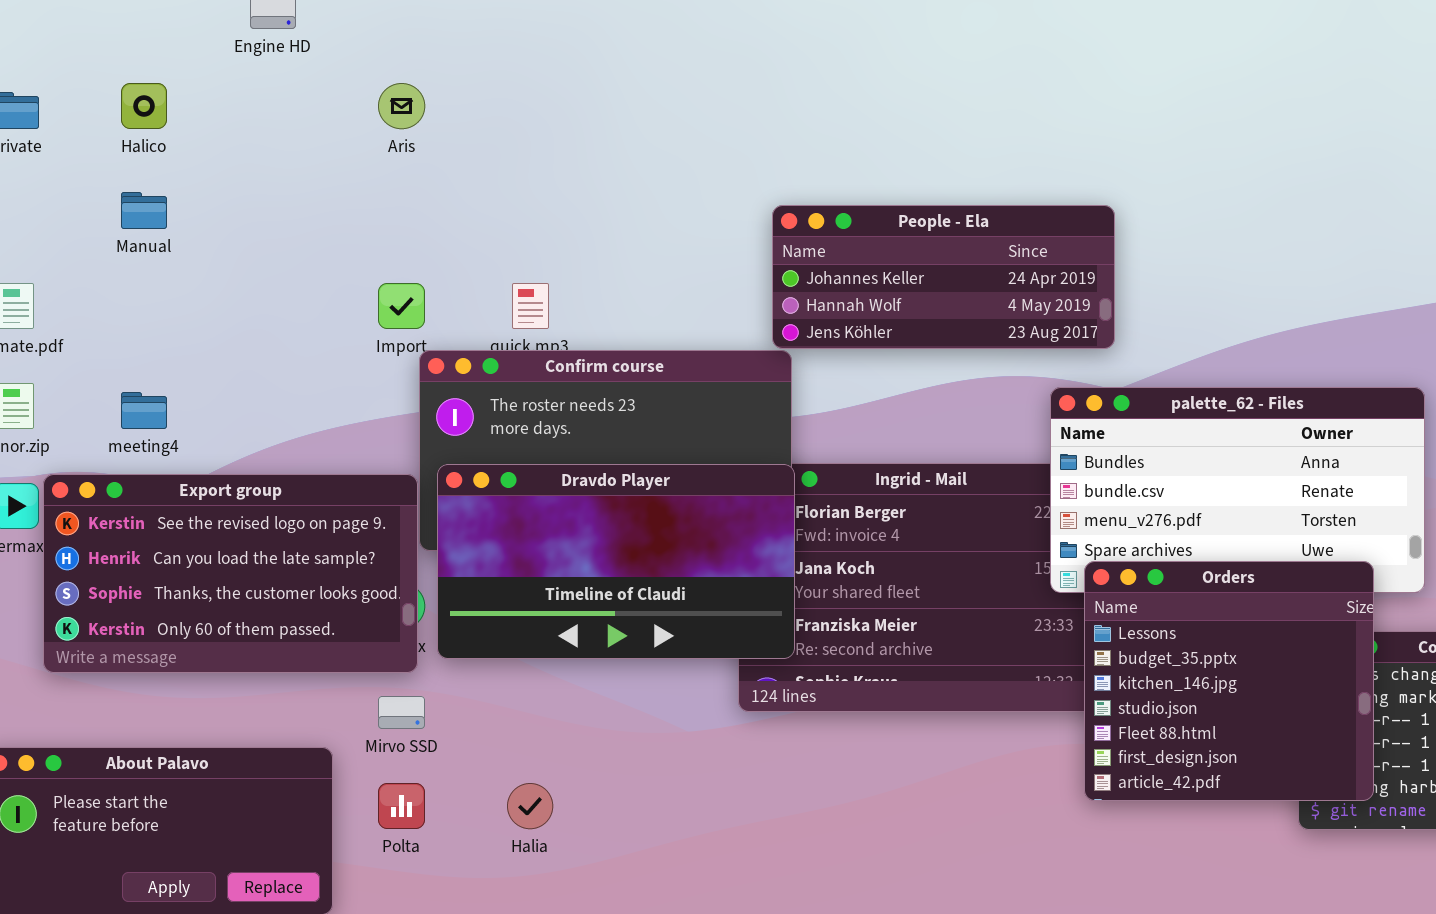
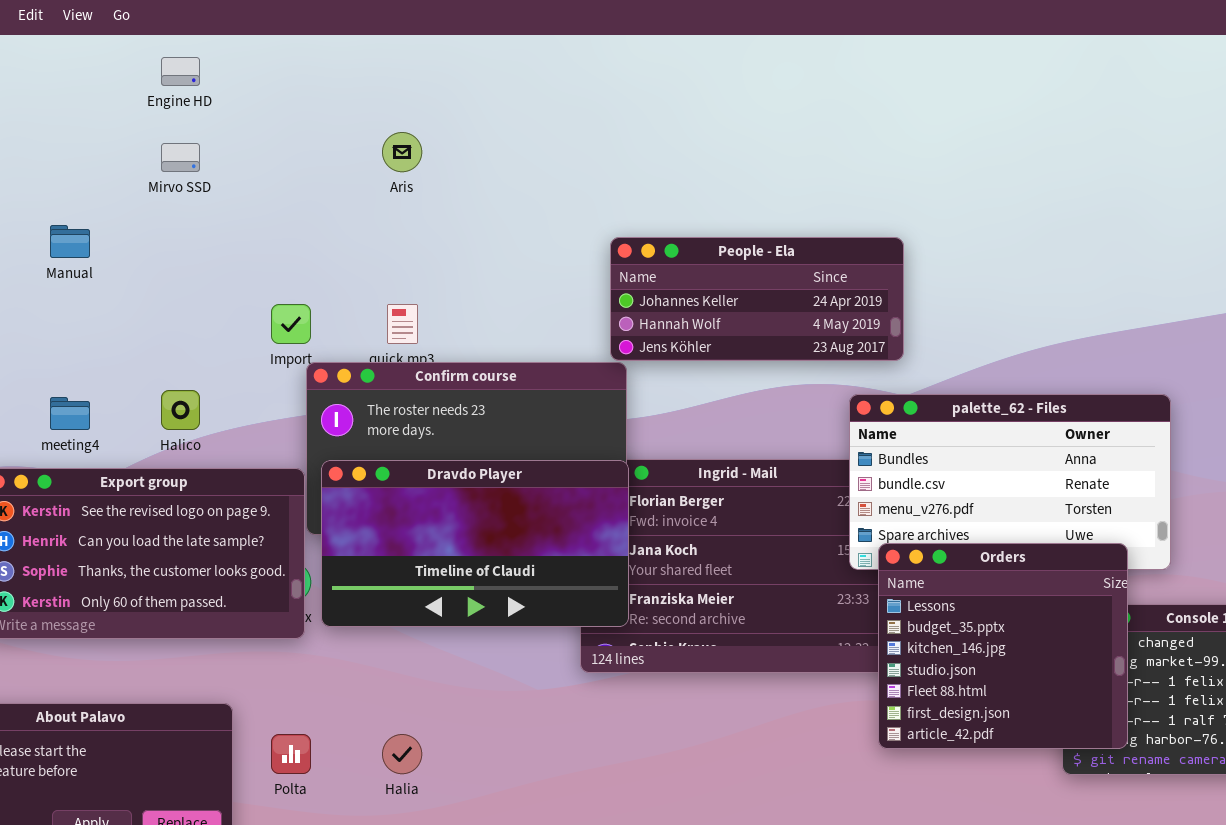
Halico: [121,83,167,129] -> [161,390,200,430], moved
Aris: [378,83,425,129] -> [382,132,422,172], moved
Mirvo SSD: [378,696,425,729] -> [161,143,200,172], moved

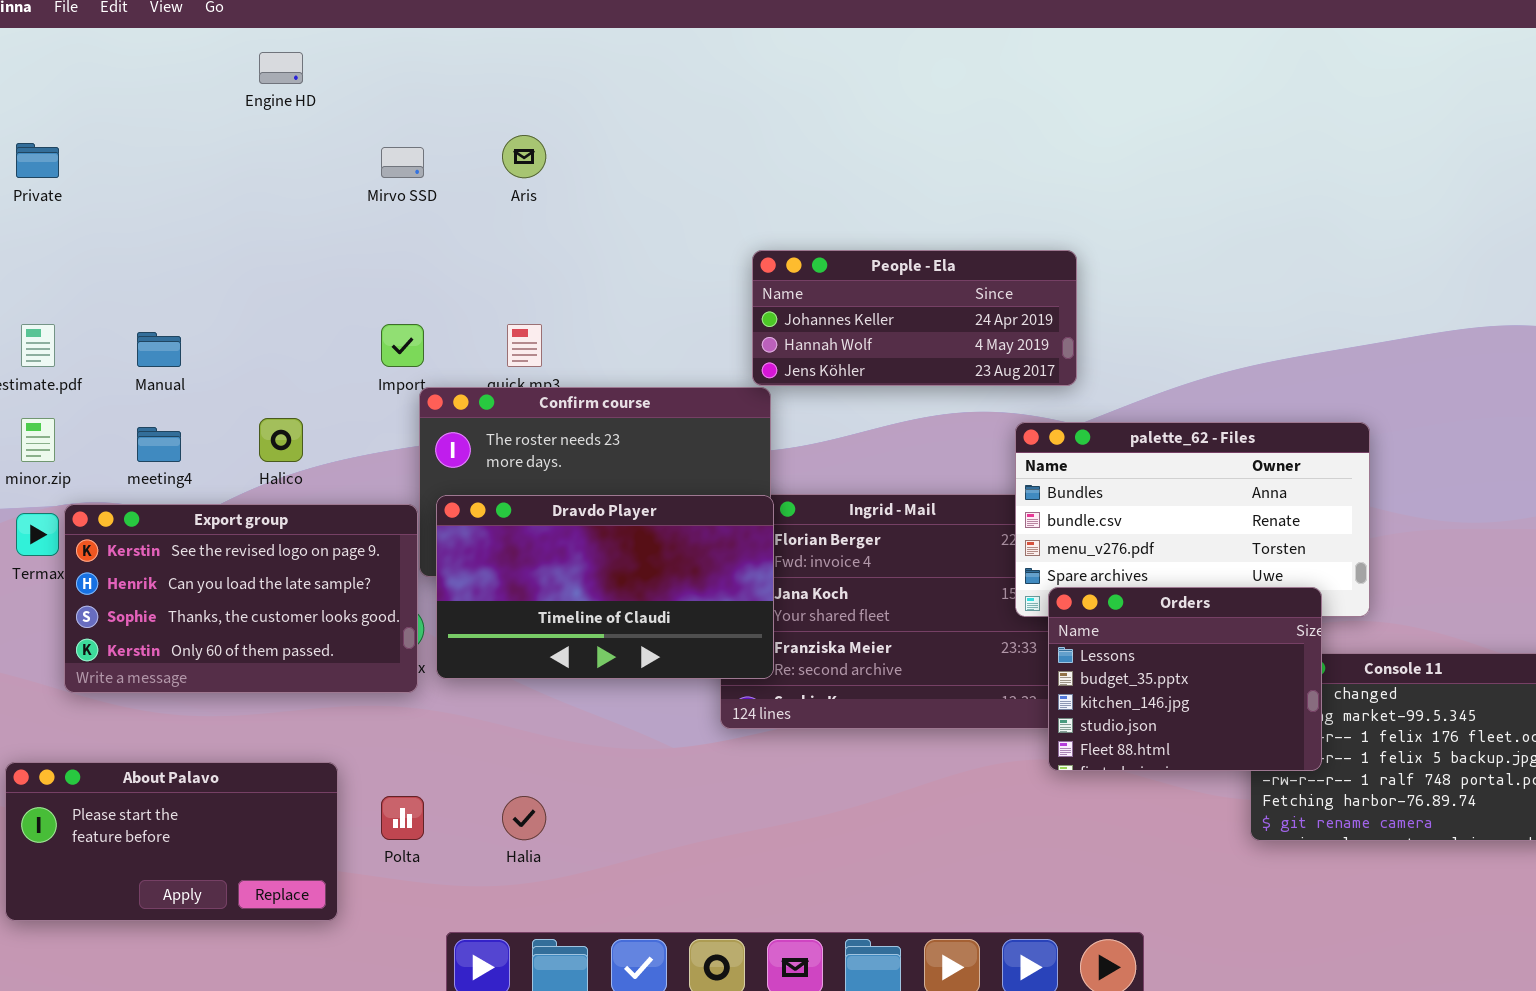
Mirvo SSD: [161,143,200,172] -> [381,147,424,178], moved
Manual: [50,225,90,258] -> [137,332,181,367], moved
Orders: [878,543,1128,749] -> [1048,587,1322,771], resized

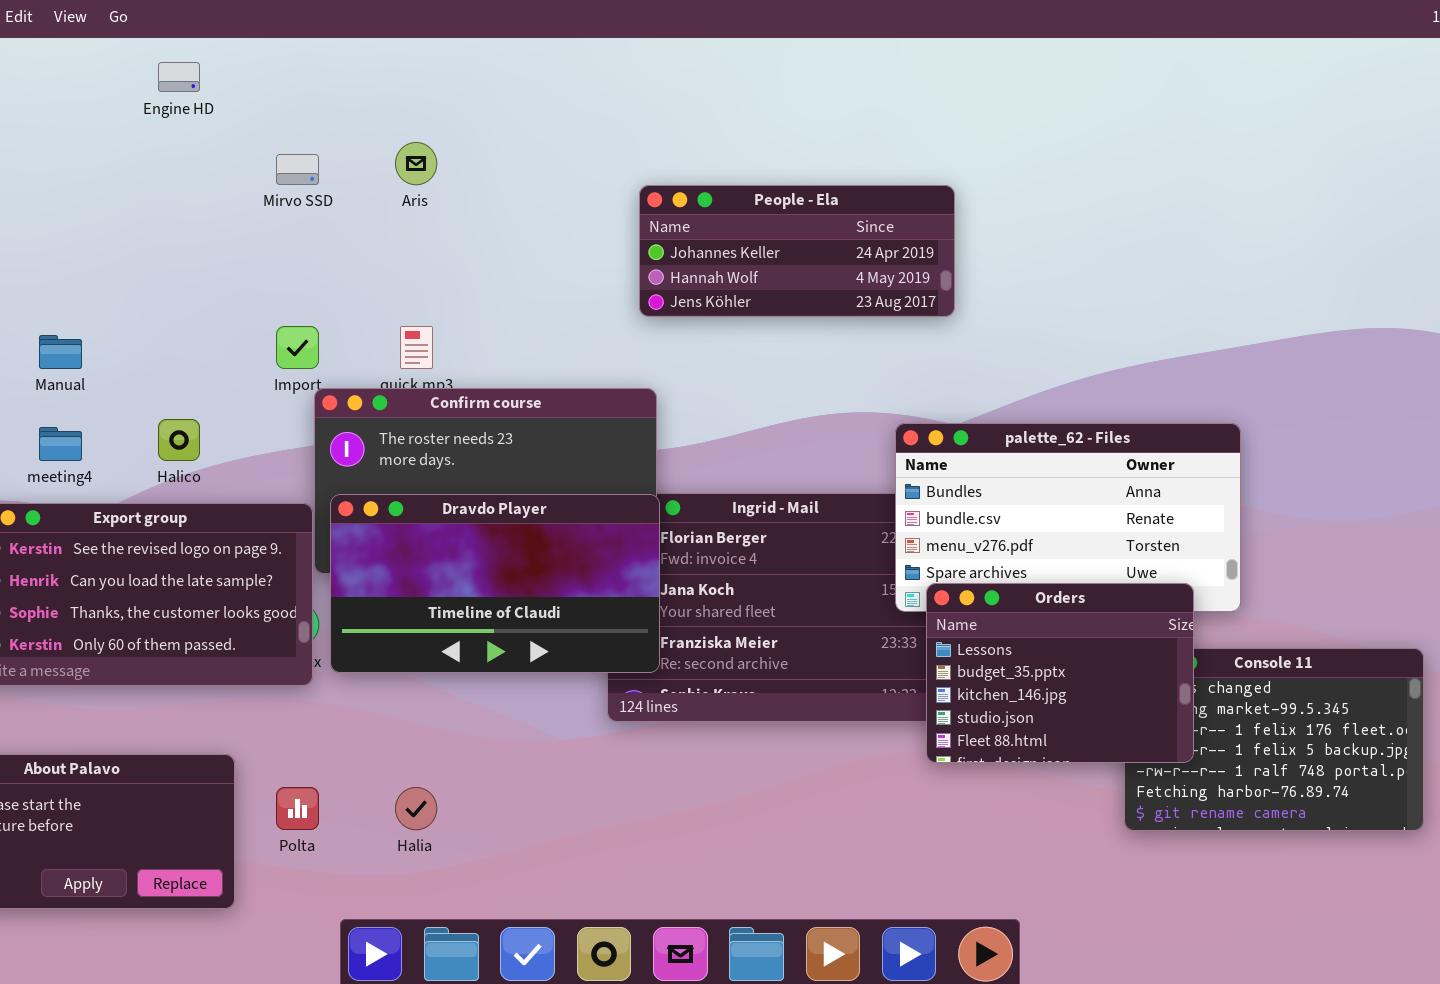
People - Ela: [752,250,1077,386] -> [639,185,955,317], moved

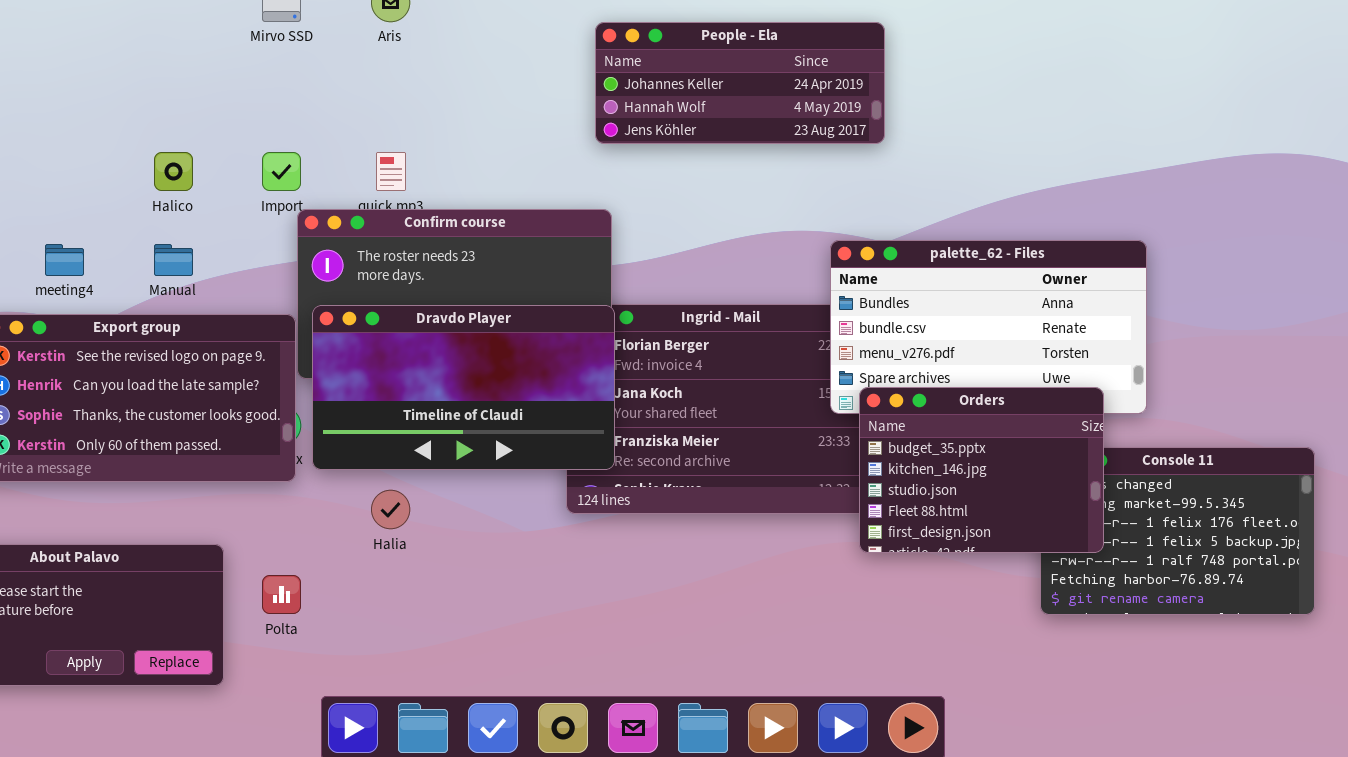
Manual: [39,335,82,369] -> [154,244,193,276], moved
Halico: [158,419,200,461] -> [154,152,193,191], moved
Orders: [926,583,1194,763] -> [859,387,1104,553], scrolled down 1 row
Halia: [395,787,437,830] -> [371,490,410,529], moved

